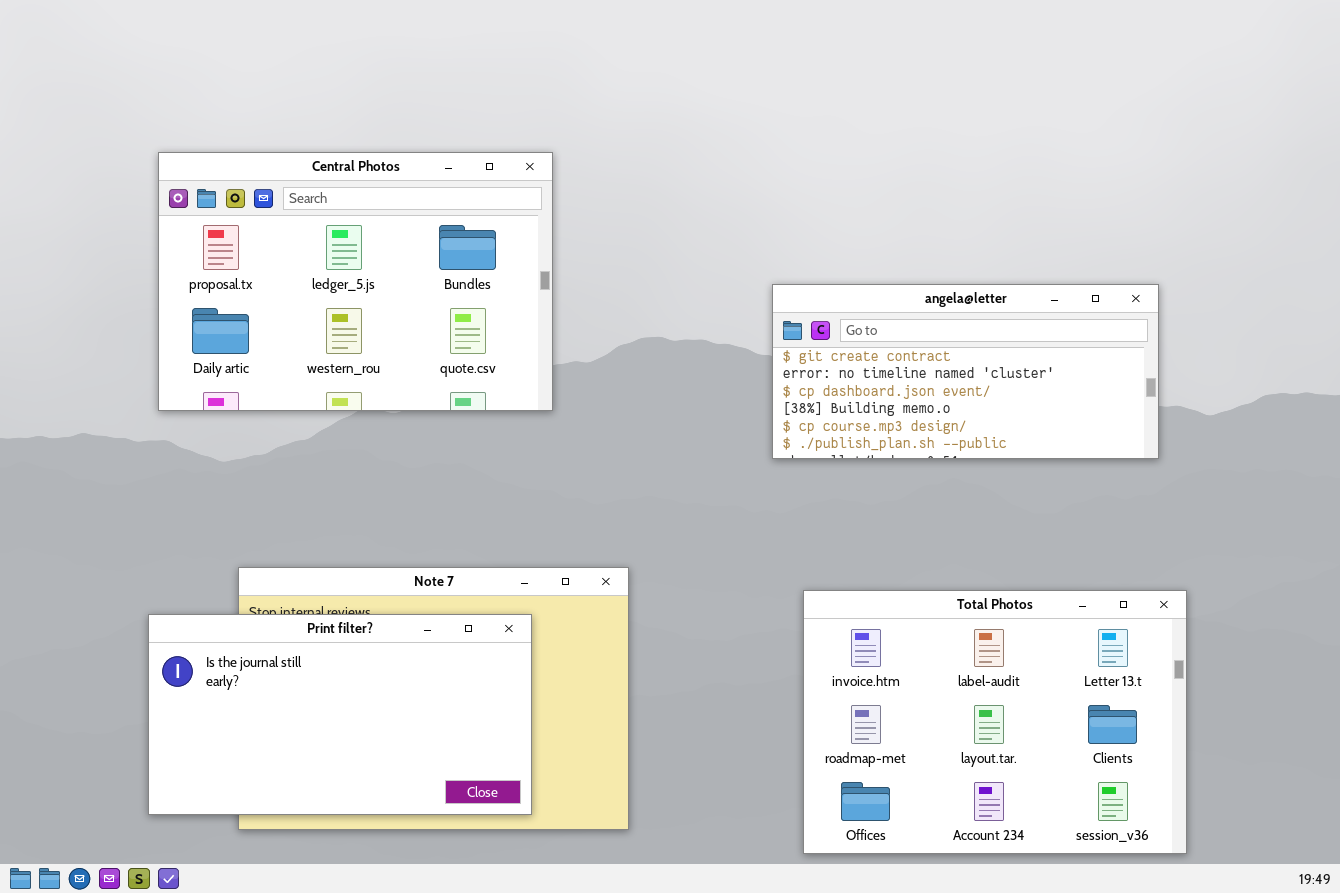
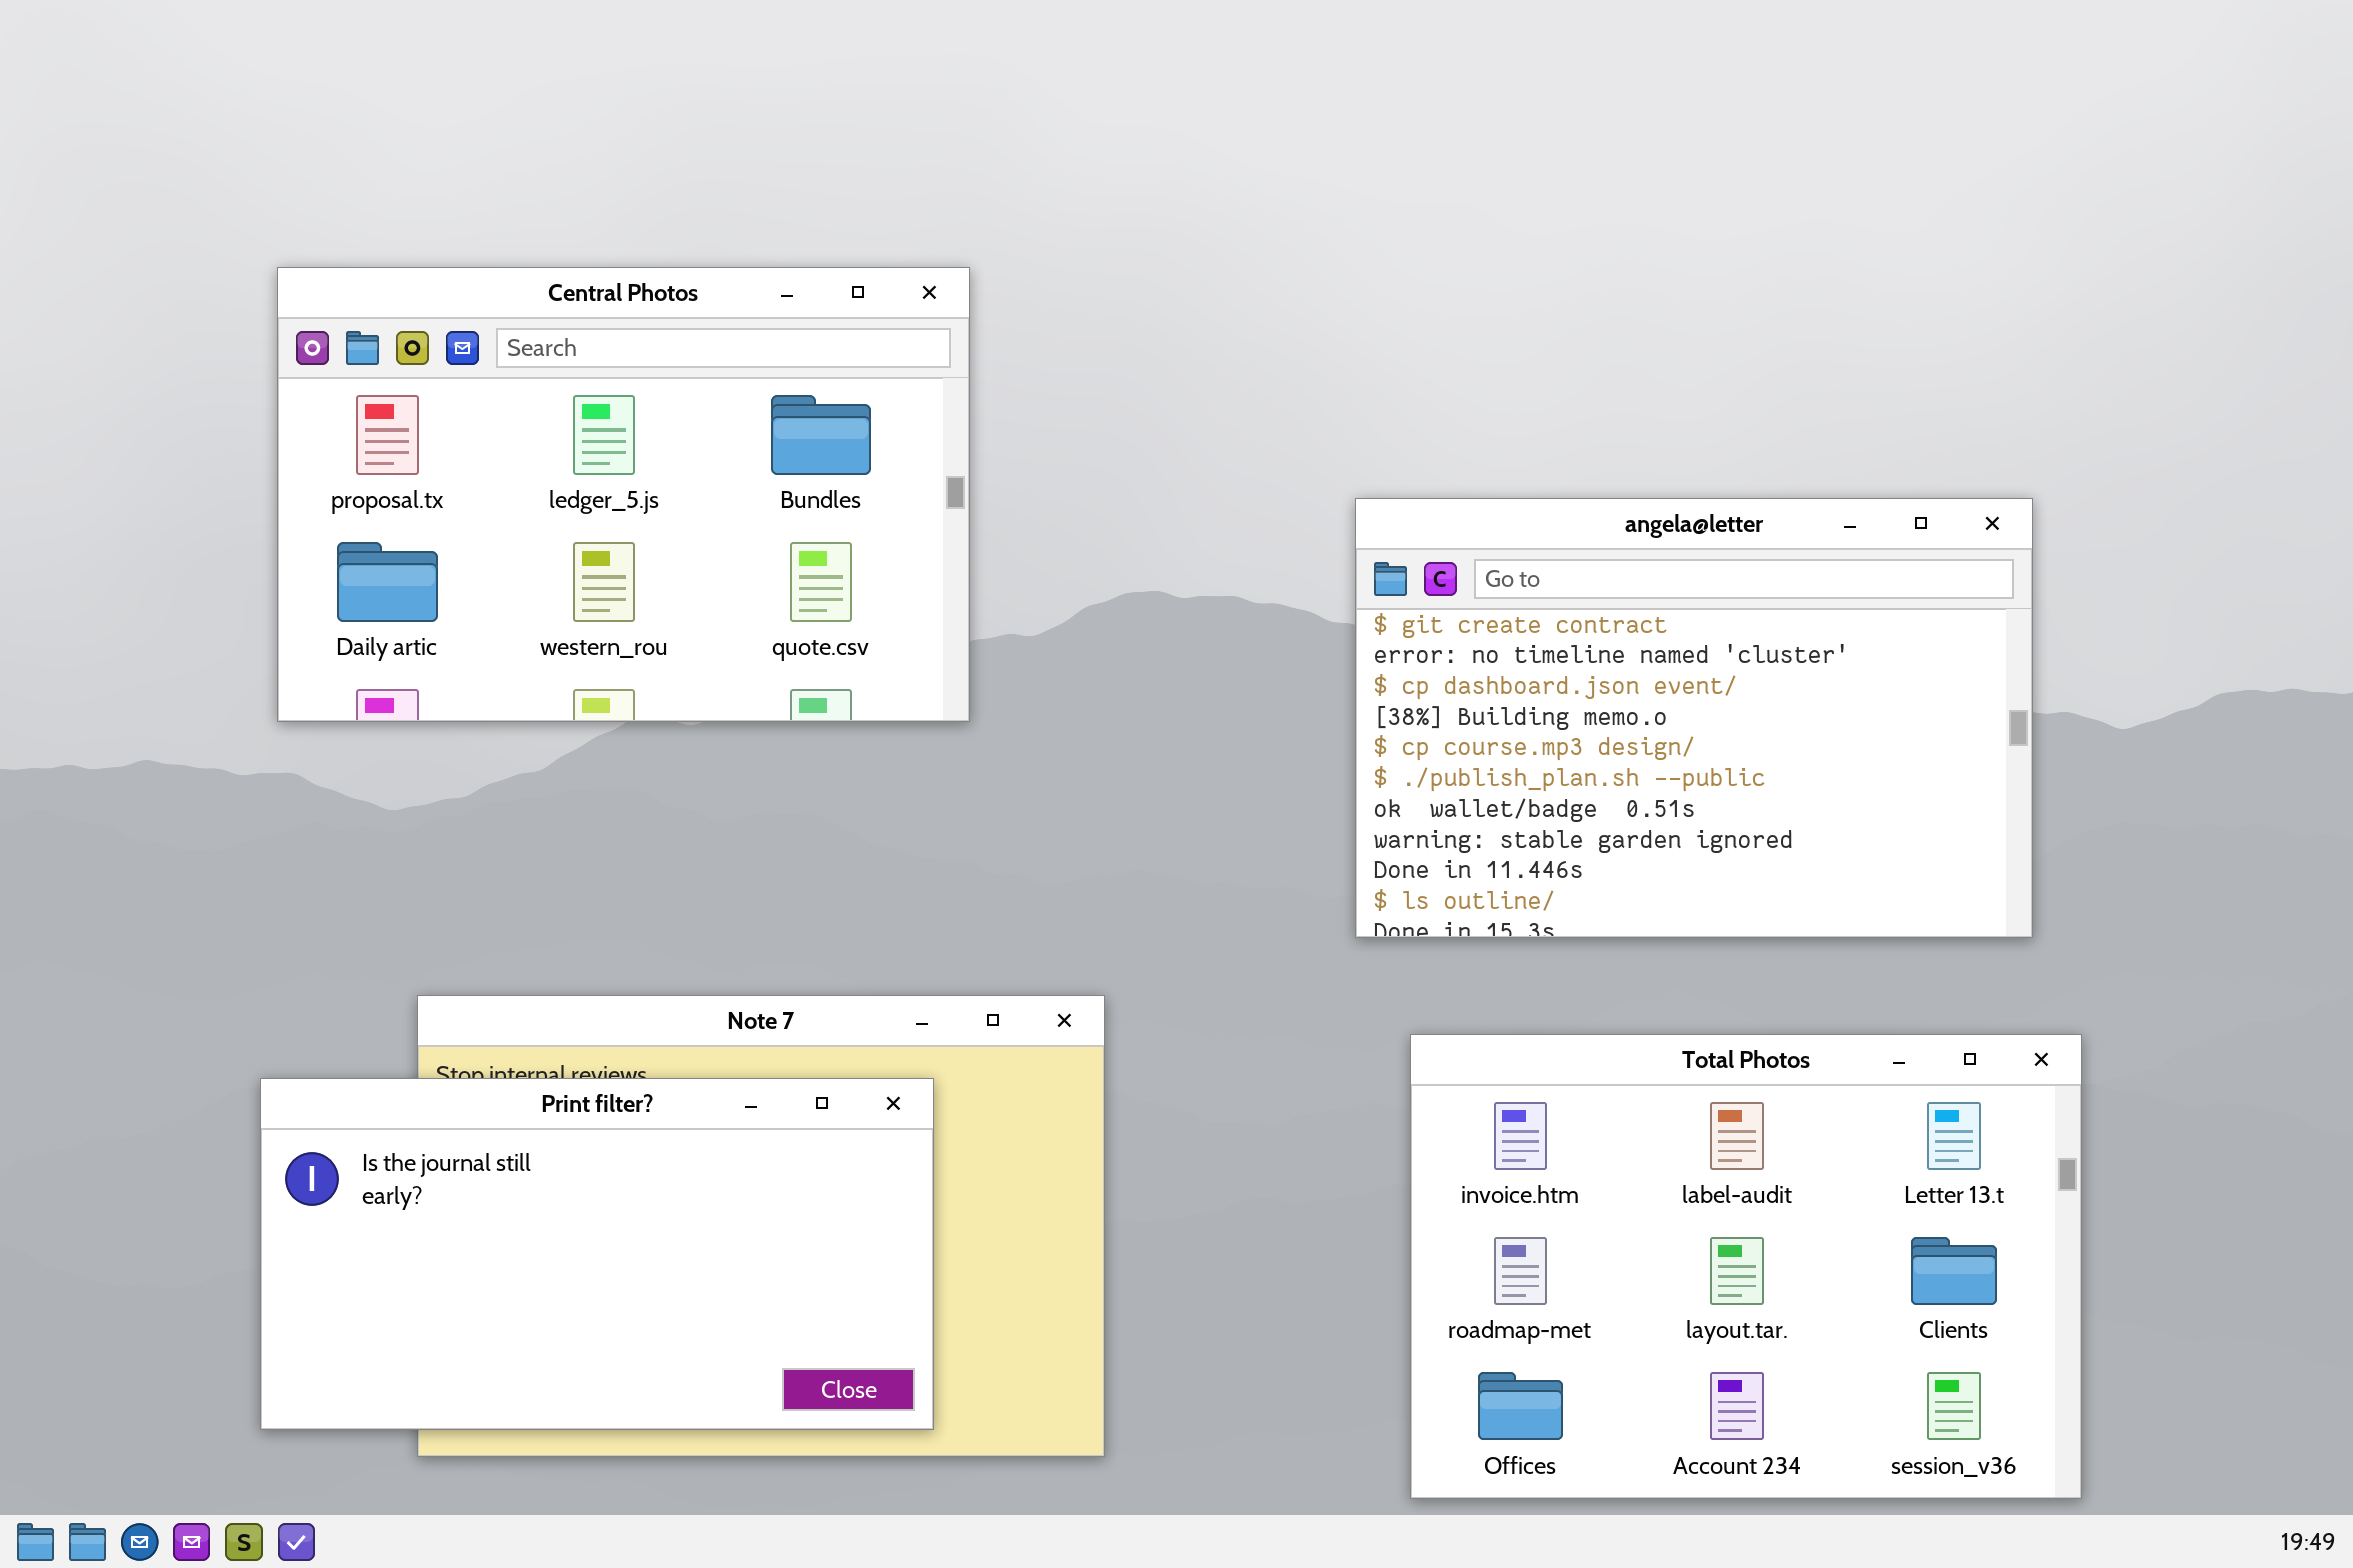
angela@letter: [772,284,1159,459] -> [1355,498,2033,938], resized

